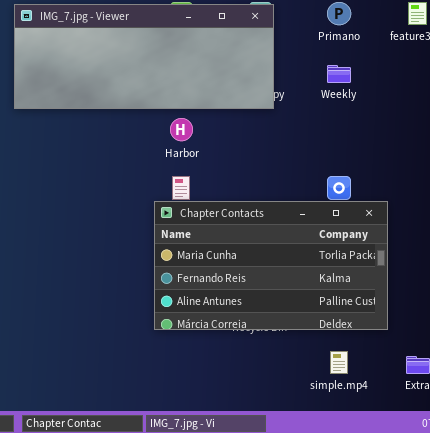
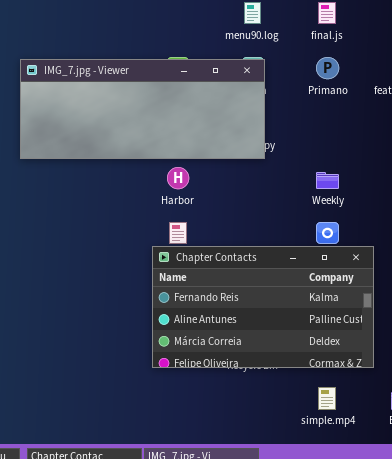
Weekly: [327,65,351,83] -> [316,172,339,189], moved
Chapter Contacts: [154,201,388,330] -> [152,246,374,368], scrolled down 1 row

